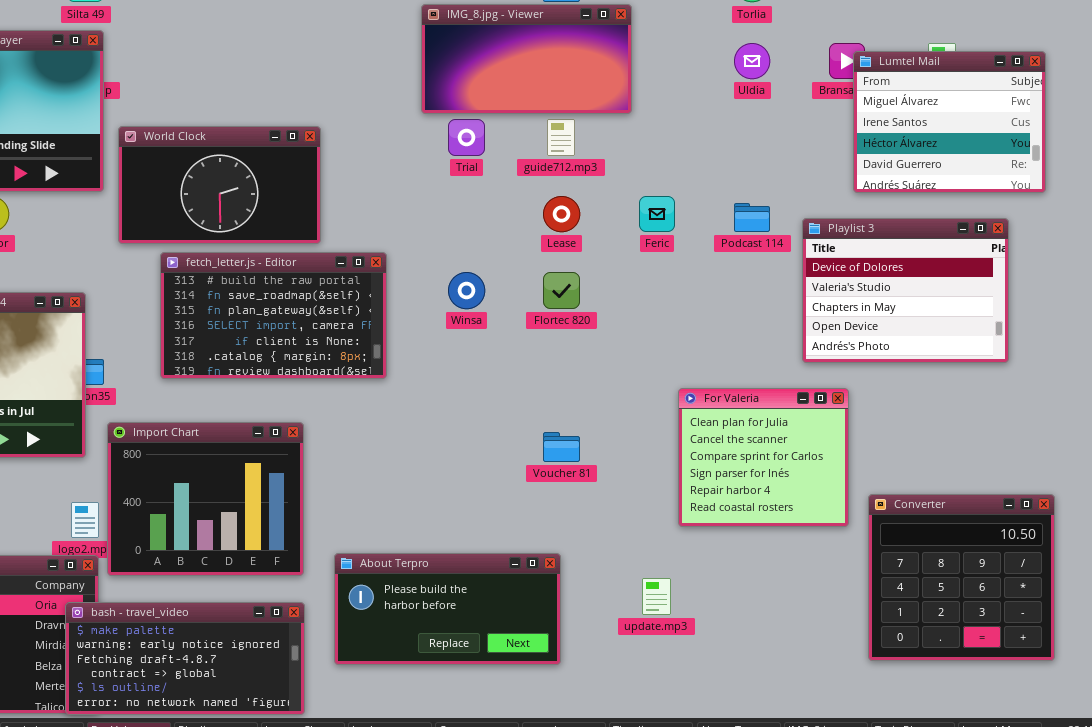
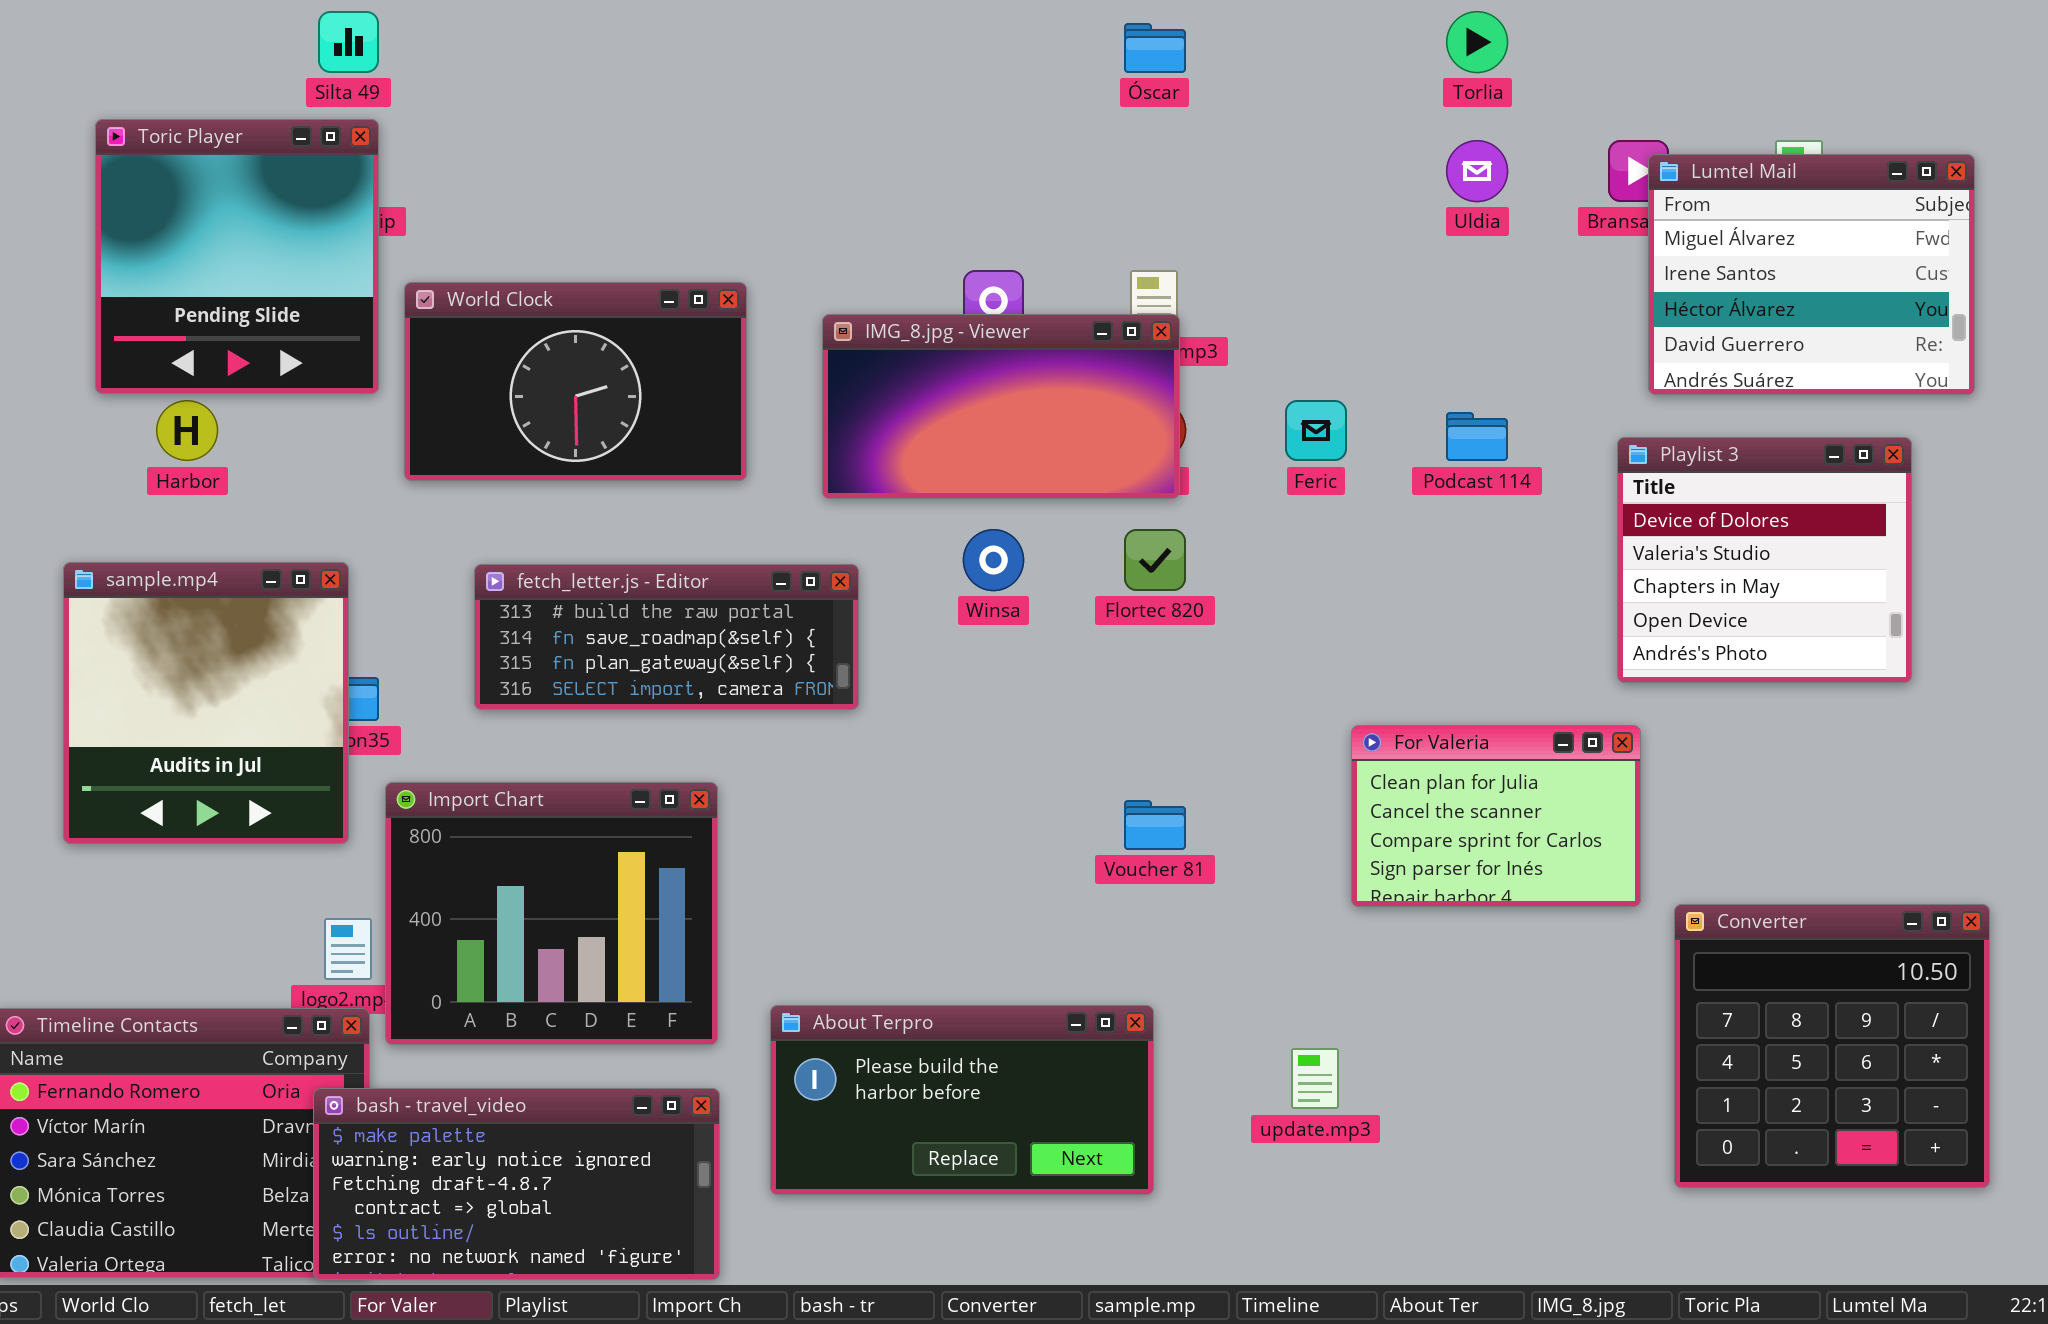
IMG_8.jpg - Viewer: [421,4,632,114] -> [822,314,1180,499], moved
Playlist 3: [802,218,1009,363] -> [1617,437,1912,683], resized
fetch_letter.js - Editor: [160,252,387,379] -> [474,564,859,710], resized
For Valeria: [678,388,849,527] -> [1351,725,1641,907], resized

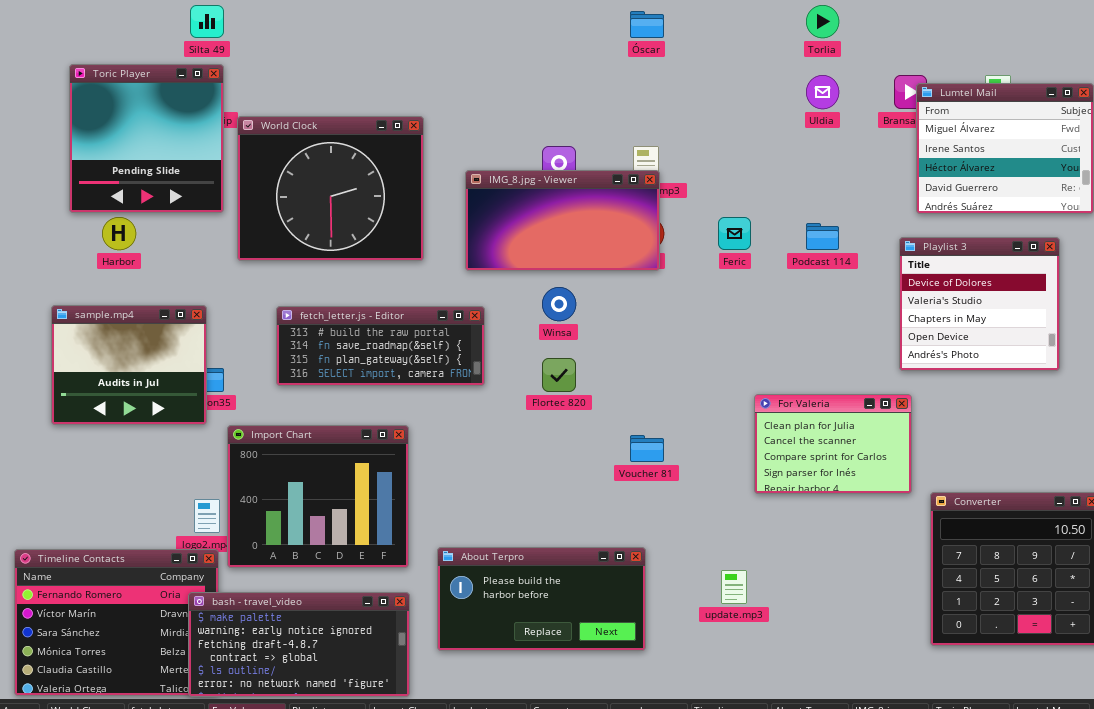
World Clock: [404,282,747,481] -> [237,116,424,261], resized
Flortec 820: [1124,529,1186,591] -> [542,358,576,392], moved
sample.mp4: [63,562,349,844] -> [51,305,207,425], resized

